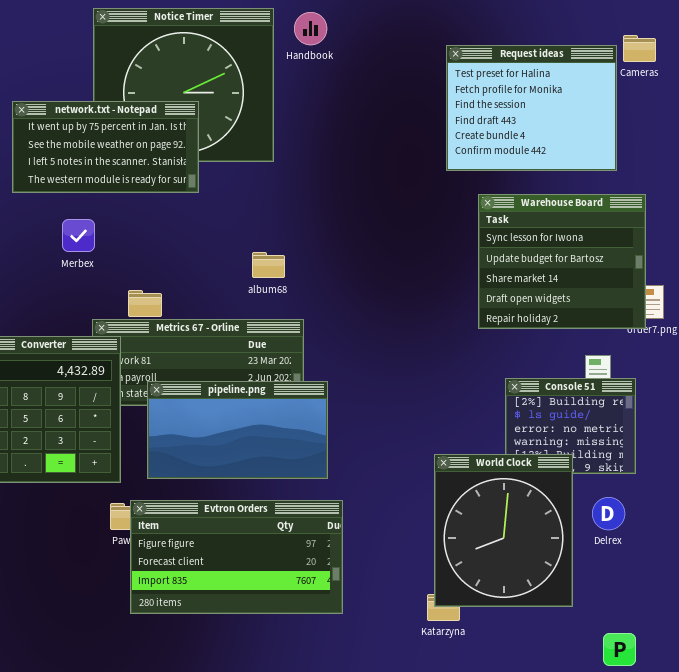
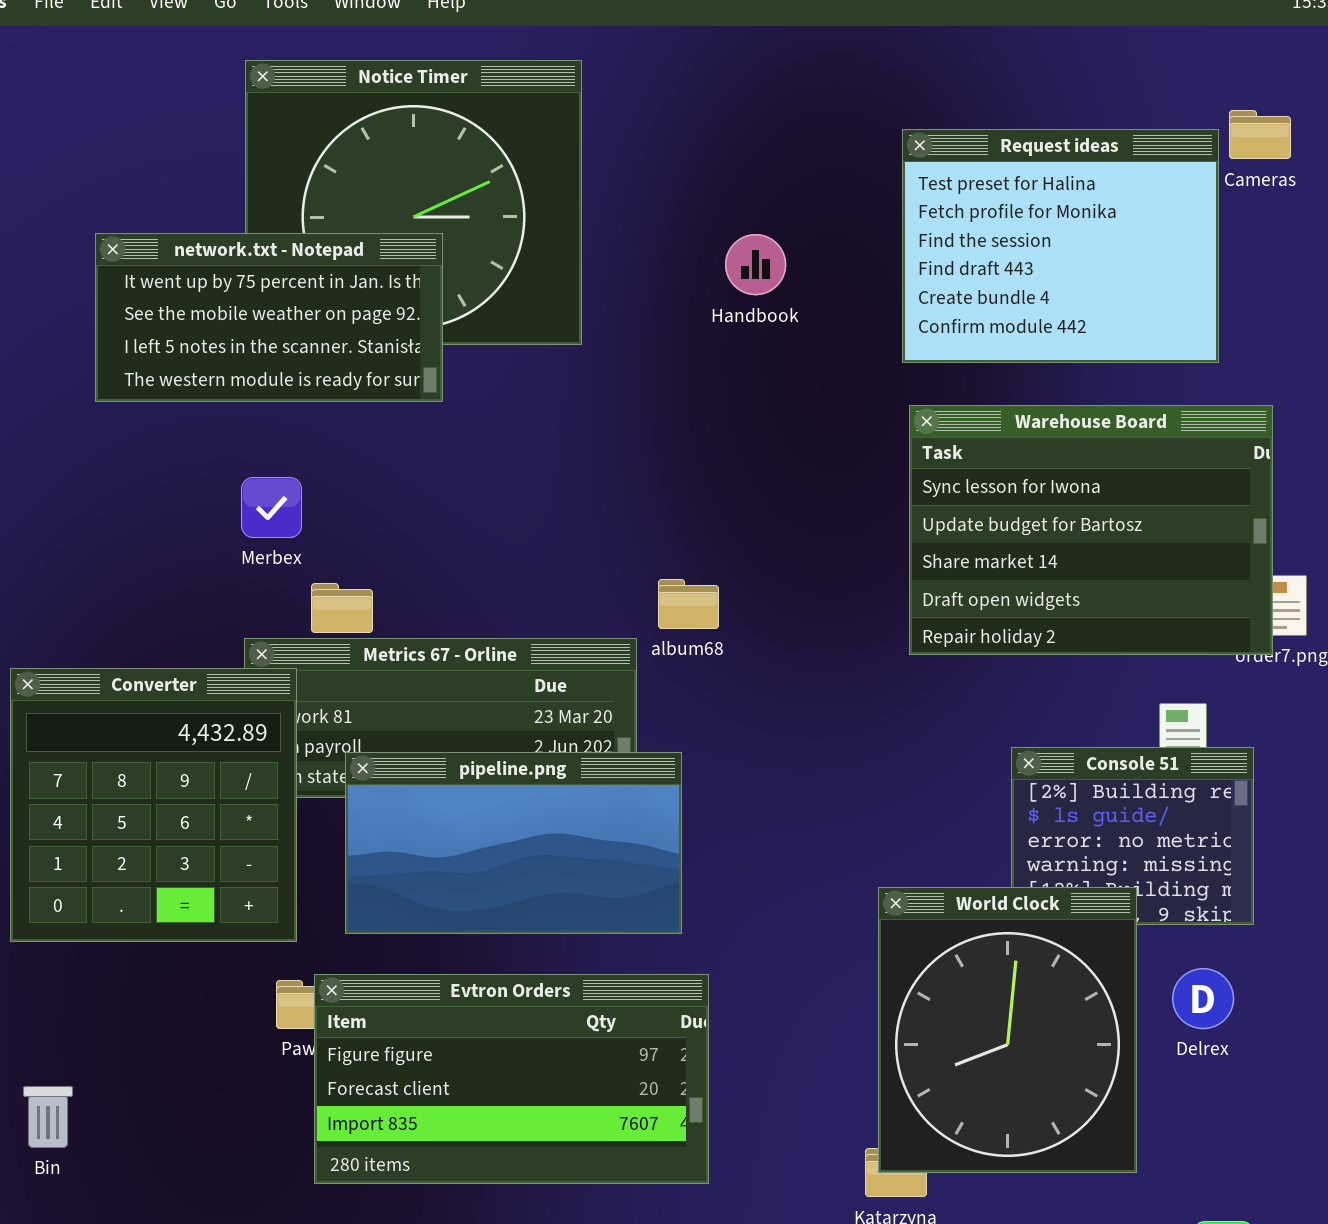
Handbook: [294,12,327,45] -> [725,234,786,295], moved
Warehouse Board: [478,194,646,329] -> [909,405,1273,655], resized
Merbex: [62,219,95,252] -> [241,477,302,538], moved
album68: [252,252,285,278] -> [658,579,719,629], moved

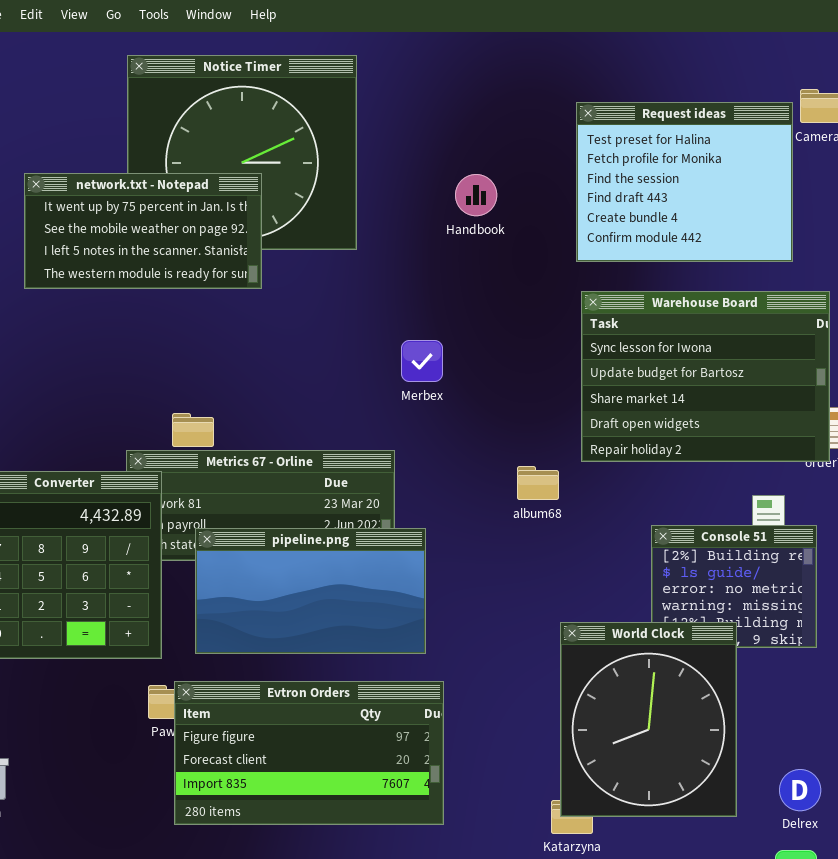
Merbex: [241,477,302,538] -> [401,340,443,382], moved
album68: [658,579,719,629] -> [517,466,559,500], moved
Delrex: [1172,968,1234,1029] -> [779,769,821,811], moved

